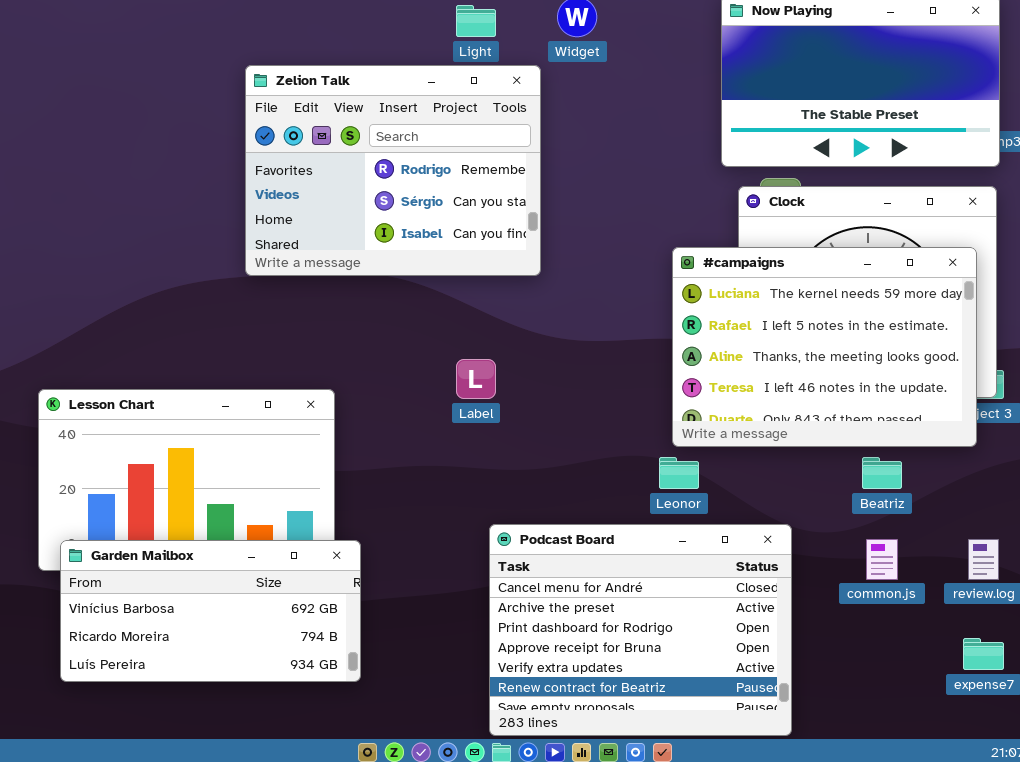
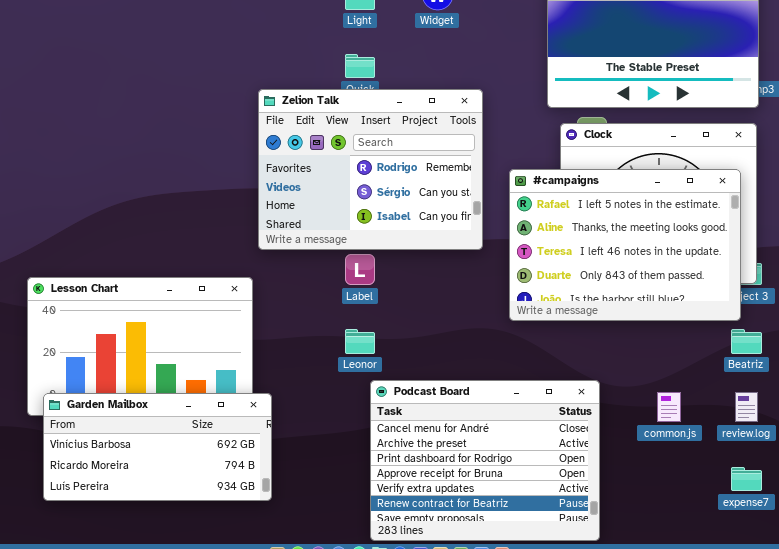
Zelion Talk: [245,65,541,276] -> [258,89,483,250], moved
#campaigns: [672,247,977,447] -> [509,169,741,321], scrolled down 1 row
Leonor: [659,457,699,489] -> [345,329,375,354], moved
Beatriz: [862,457,902,489] -> [731,329,762,354], moved

